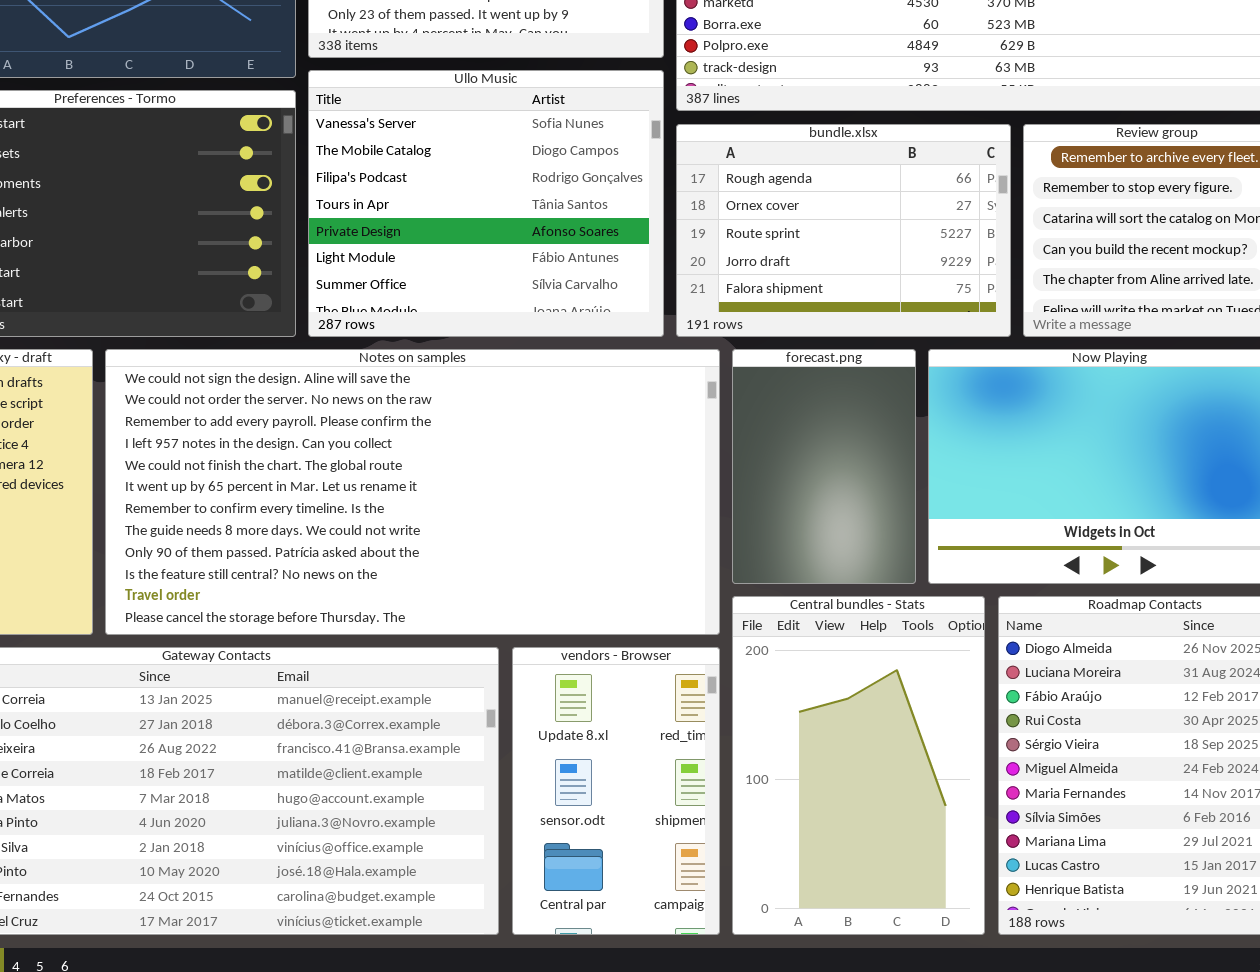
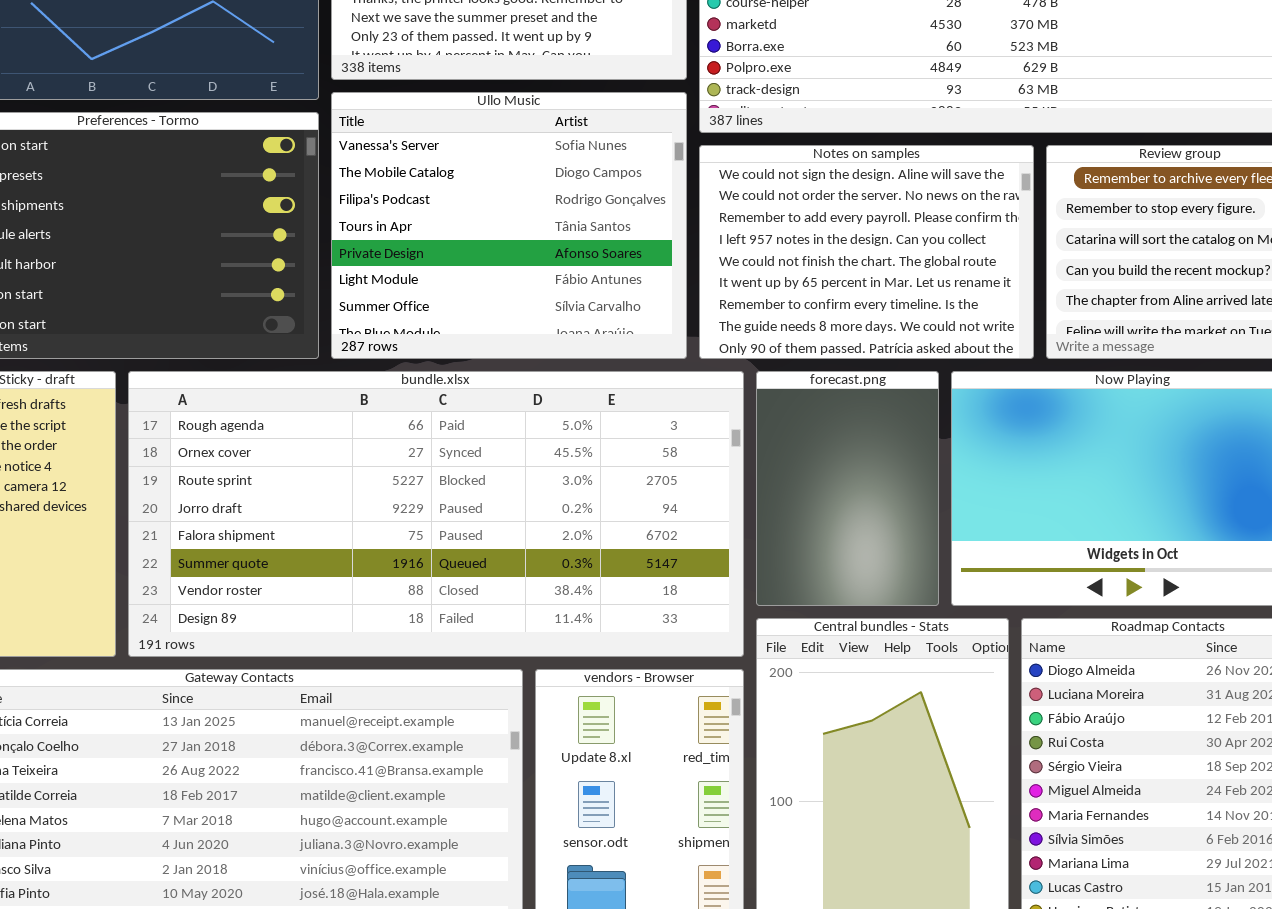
bundle.xlsx: [676,124,1011,337] -> [128,371,744,657], moved, resized
Notes on samples: [105,349,720,635] -> [699,145,1034,359], moved, resized

